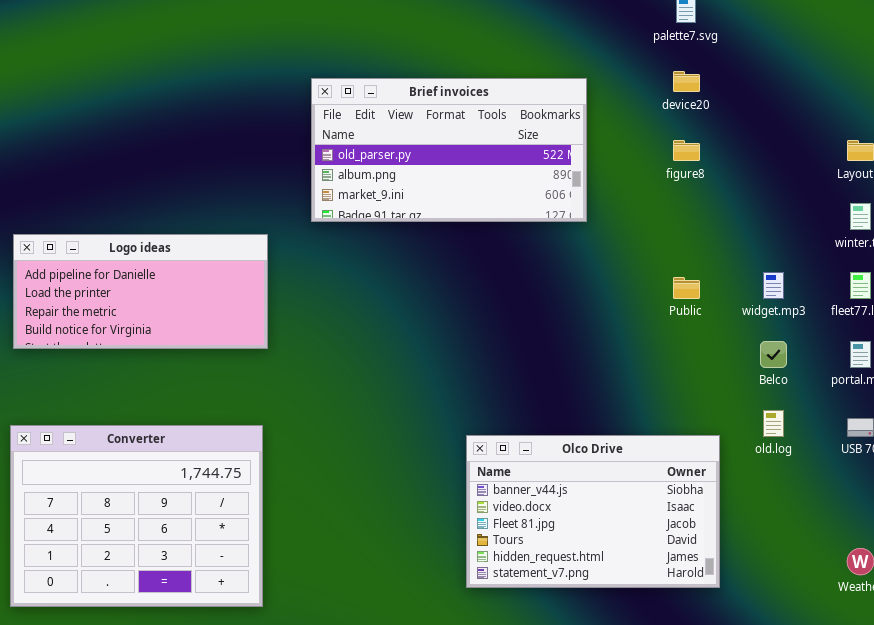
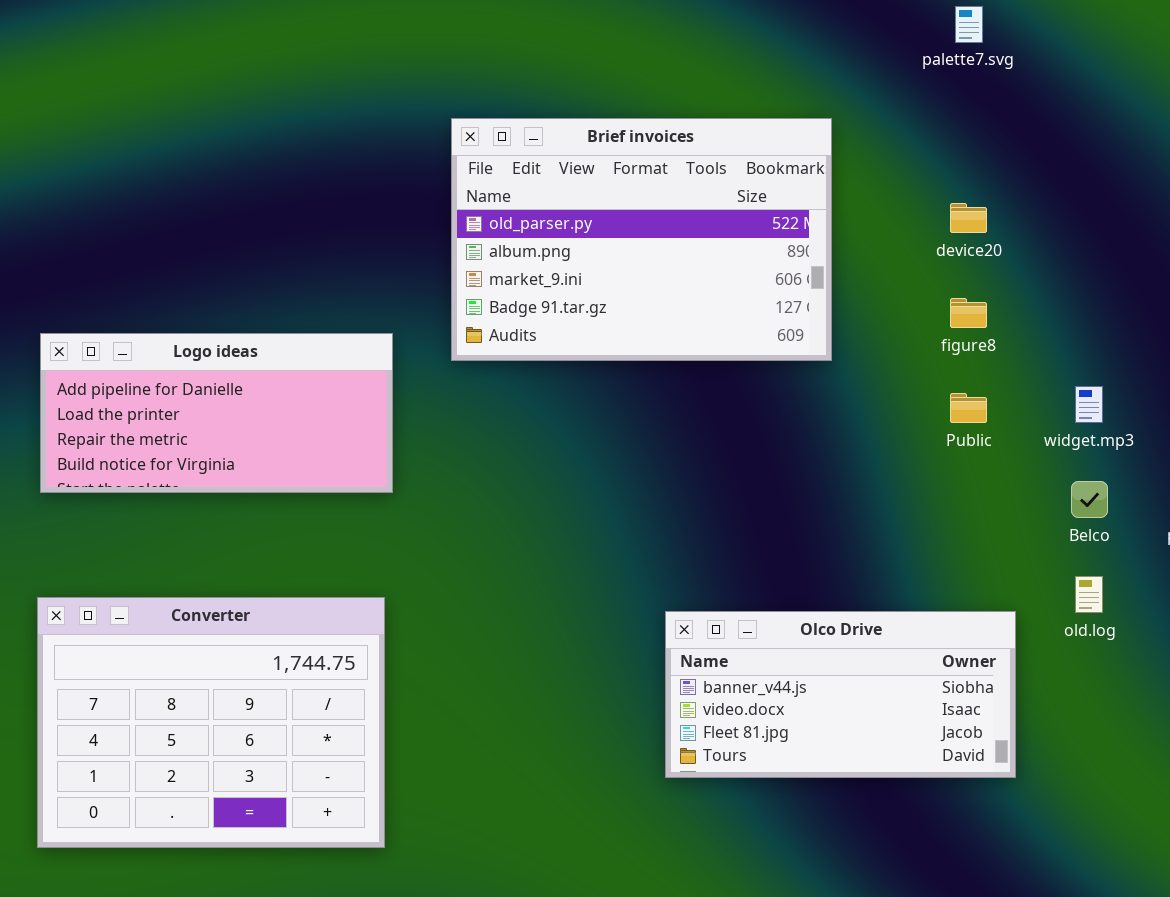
device20: [673,71,700,92] -> [950,203,987,233], moved
Brief invoices: [311,78,587,222] -> [451,118,832,361], resized
figure8: [673,140,700,161] -> [950,298,987,328], moved
Olco Drive: [466,435,720,588] -> [665,611,1016,778], resized

